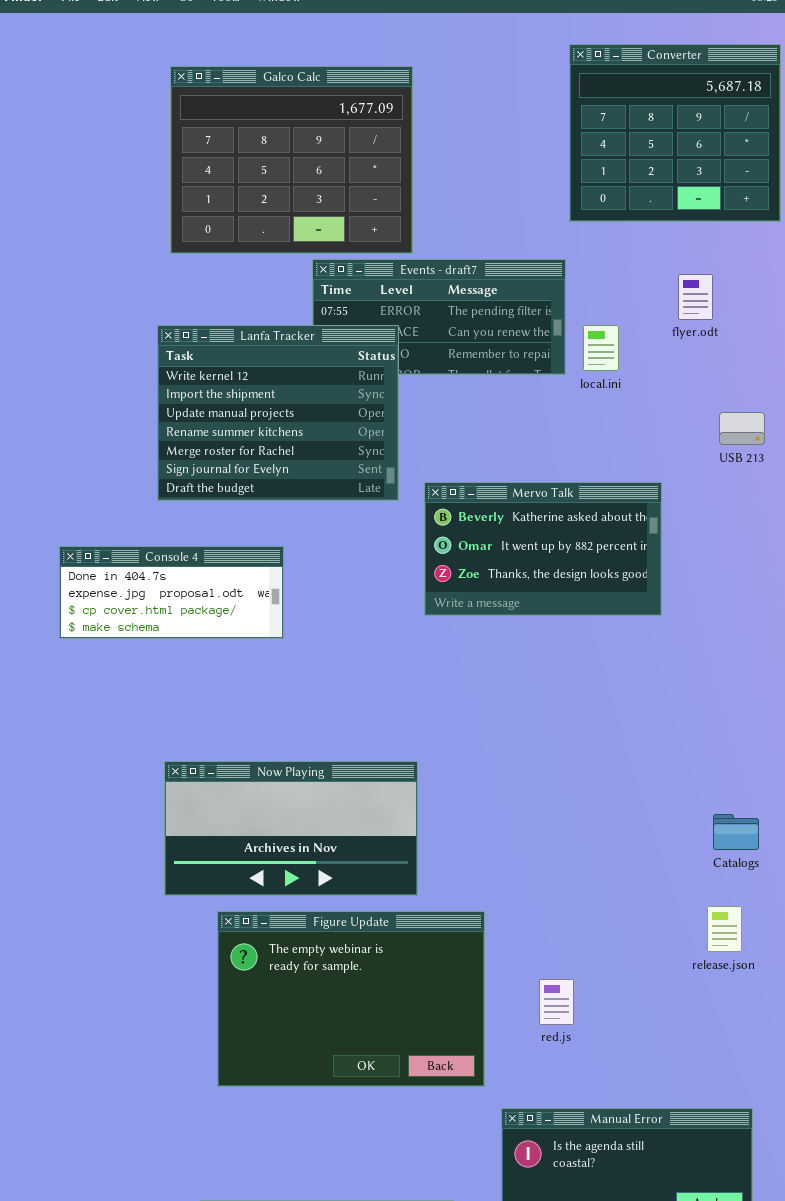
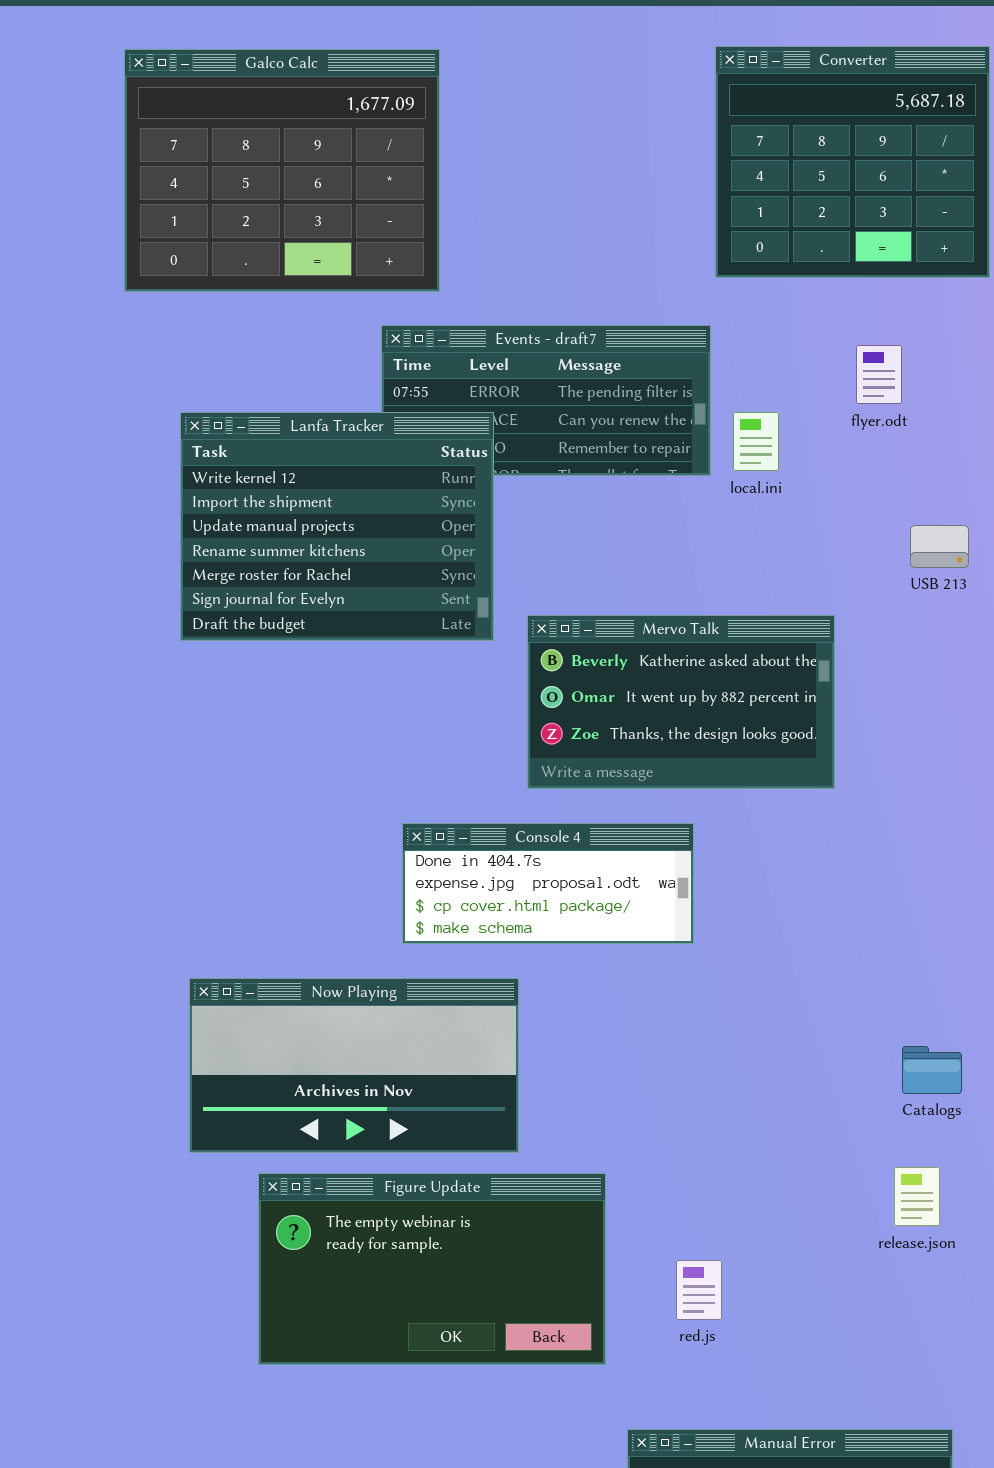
Galco Calc: [170,66,413,254] -> [124,49,440,292], moved
Console 4: [59,546,284,639] -> [402,823,694,944], moved
Figure Update: [217,911,485,1087] -> [258,1173,606,1365], resized

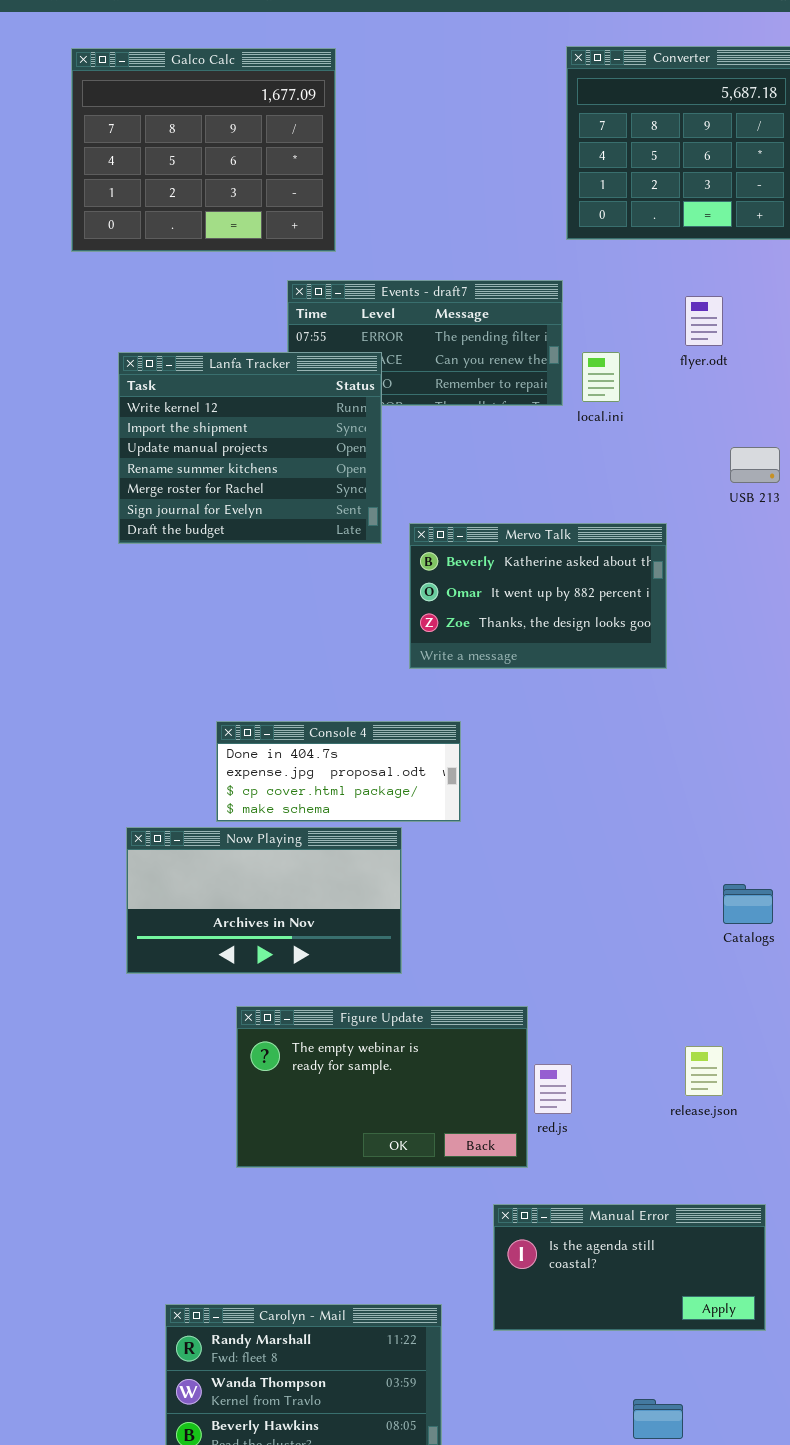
Console 4: [402,823,694,944] -> [216,721,461,822], moved
release.json: [894,1167,940,1226] -> [685,1046,723,1096], moved
Figure Update: [258,1173,606,1365] -> [236,1006,528,1168], moved

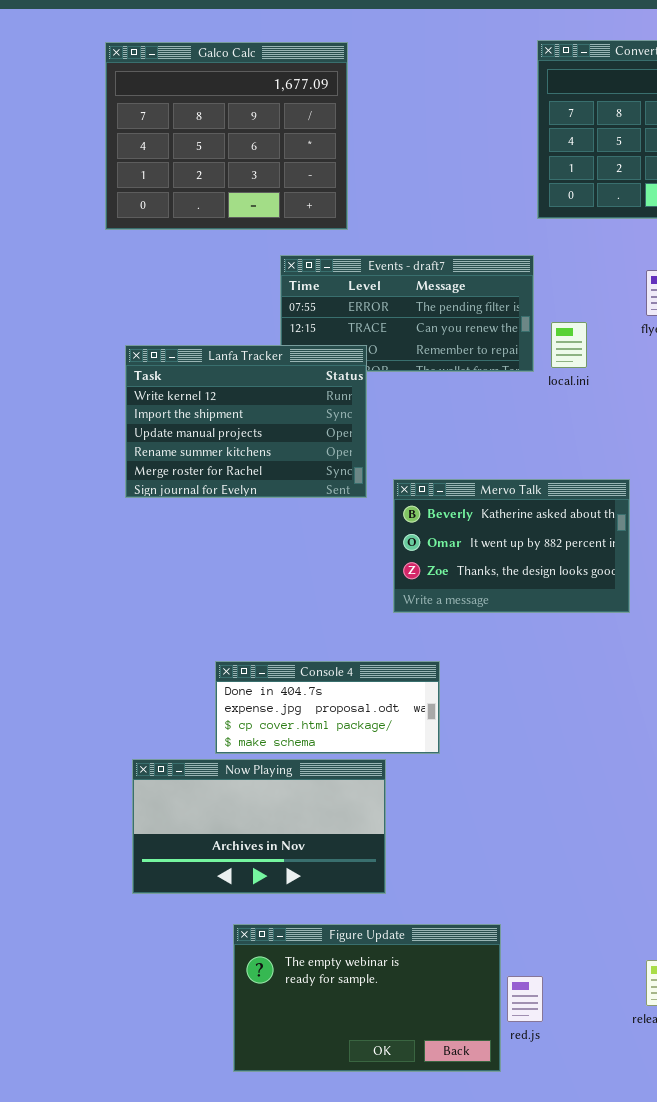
Galco Calc: [71,48,336,252] -> [105,42,348,230], moved
Lanfa Tracker: [118,352,382,544] -> [125,345,367,498], resized

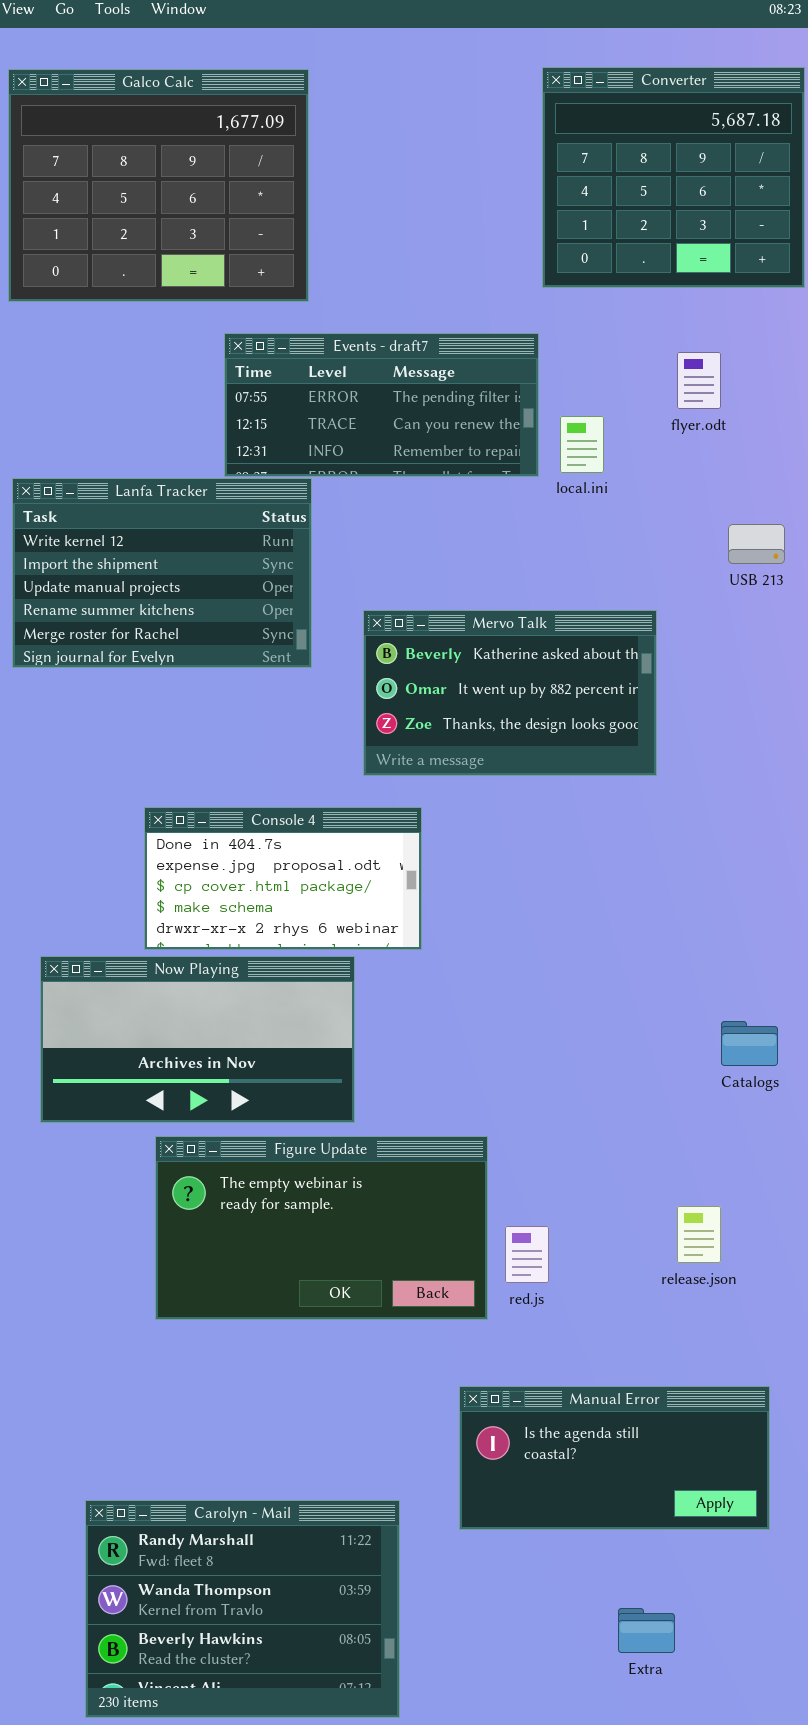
Lanfa Tracker: [125,345,367,498] -> [12,478,312,668], moved
Console 4: [215,661,440,754] -> [144,807,422,950], resized
Figure Update: [233,924,501,1072] -> [155,1136,488,1320], moved

